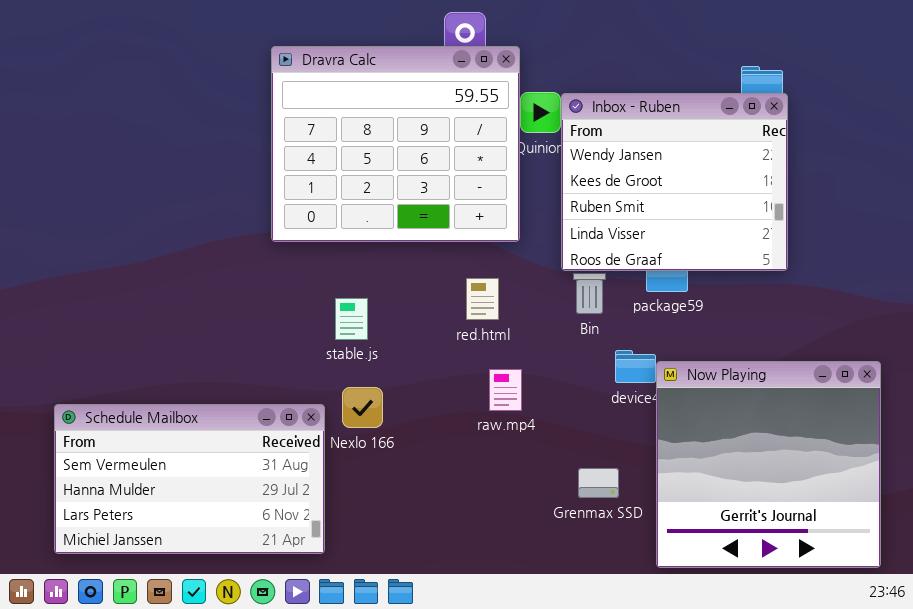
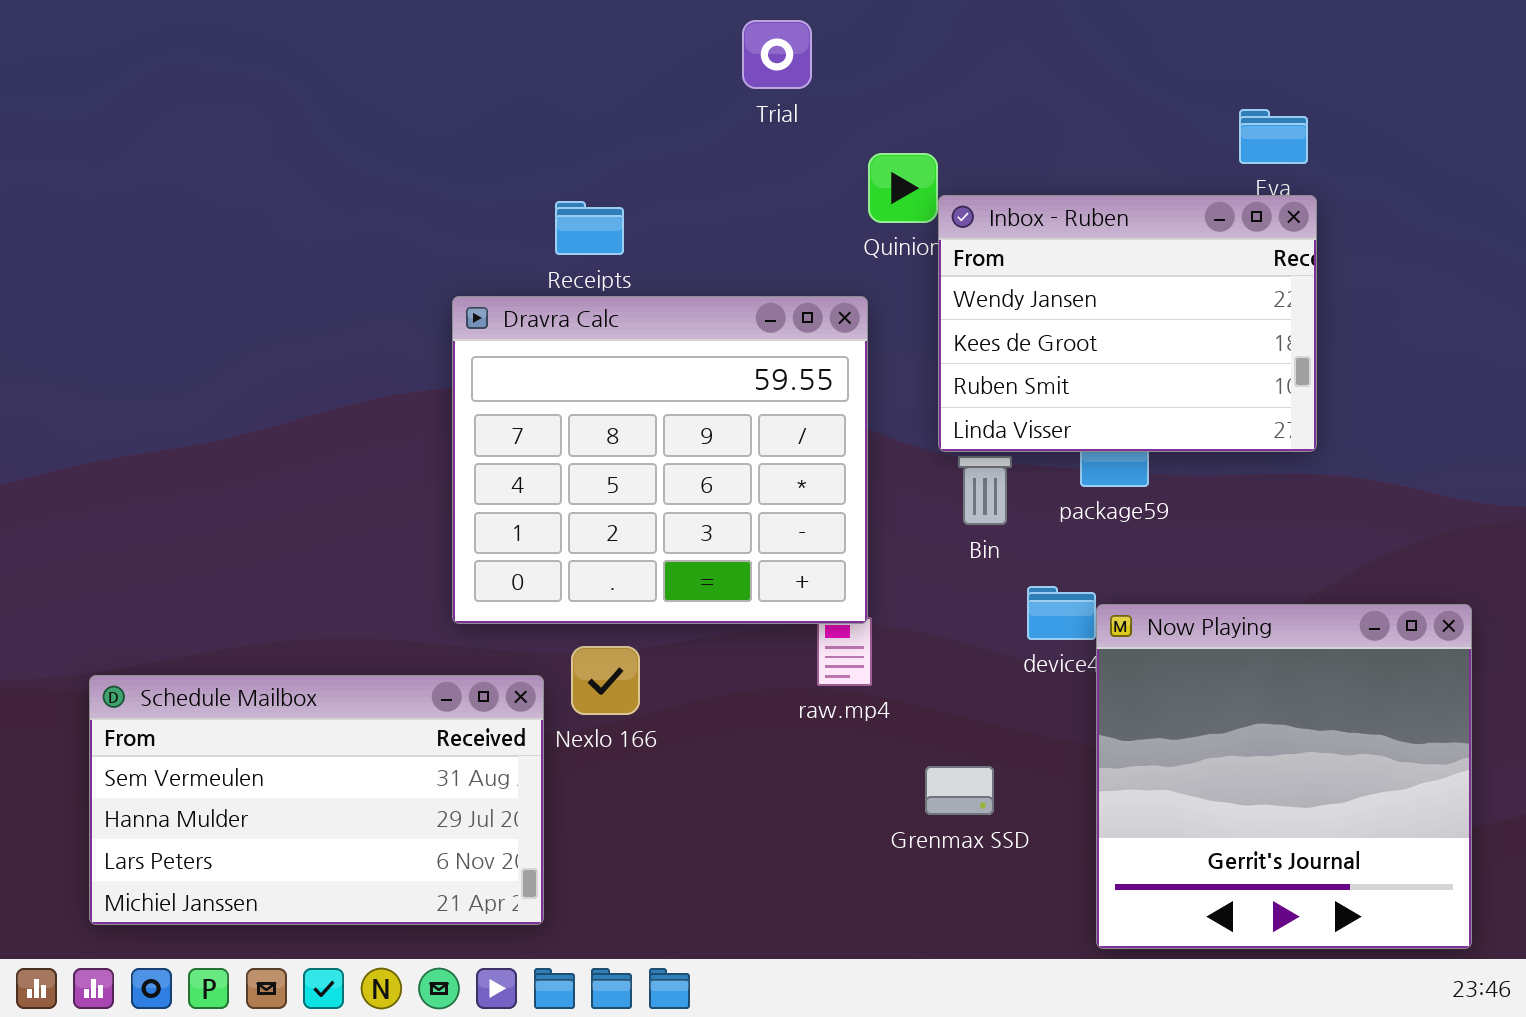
Dravra Calc: [271,46,520,242] -> [452,296,868,624], moved
Inbox - Ruben: [561,93,788,271] -> [938,195,1317,452], resized
Grenmax SSD: [578,468,619,498] -> [925,766,994,815], moved

